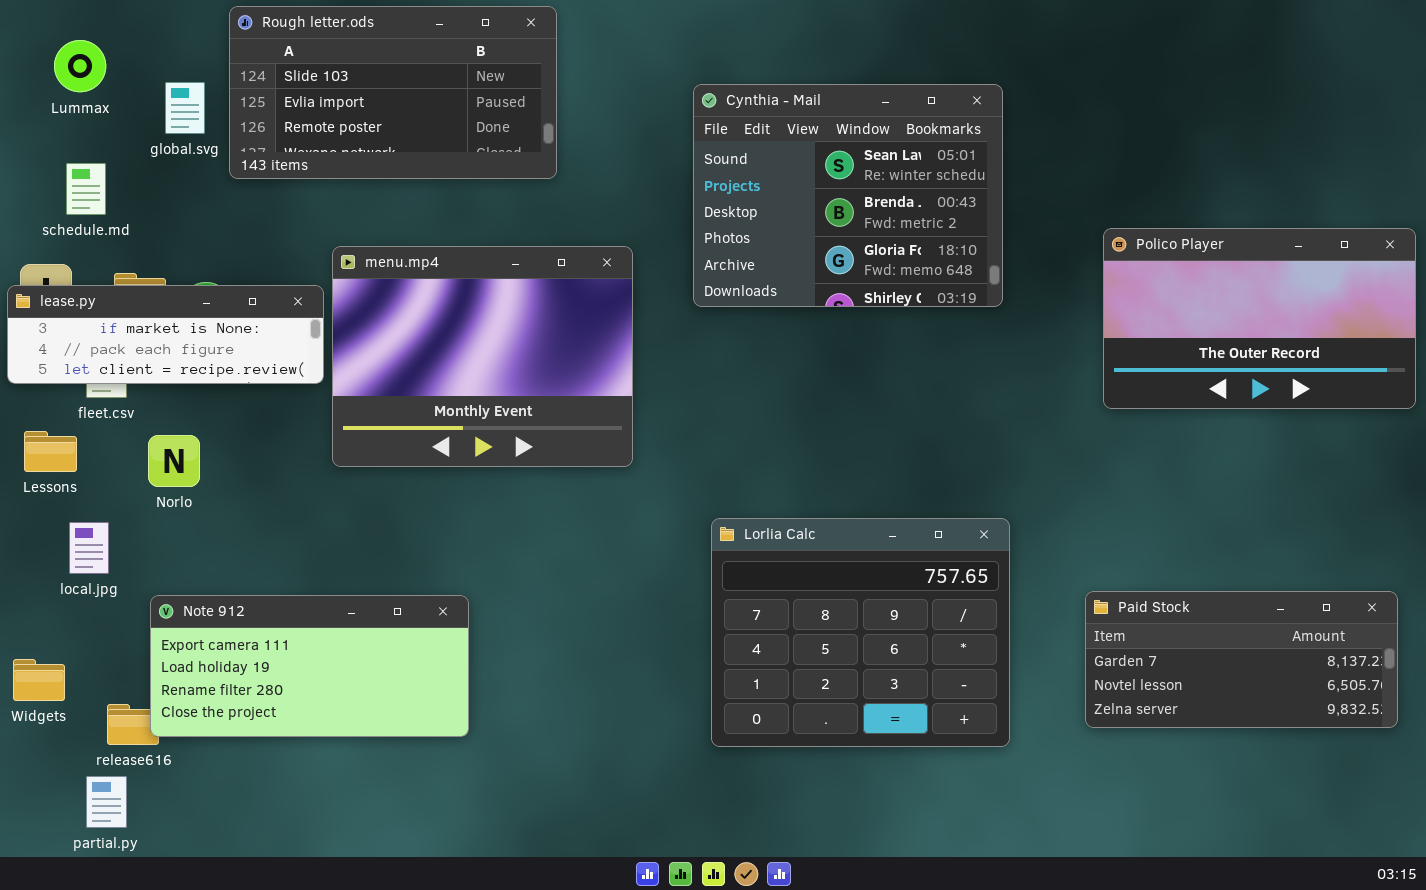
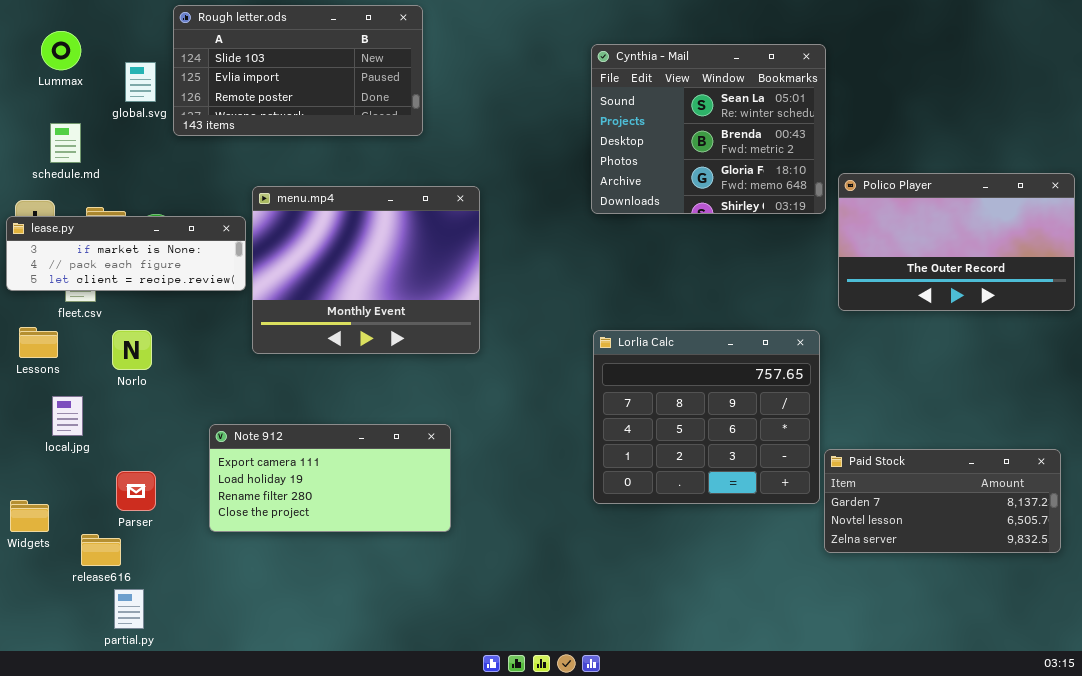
Cynthia - Mail: [693,84,1003,307] -> [591,44,826,214], moved
Lorlia Calc: [711,518,1010,747] -> [593,330,820,504], moved
Note 912: [150,595,469,737] -> [209,424,451,532], moved
partial.py: [86,776,127,828] -> [114,589,144,629], moved

